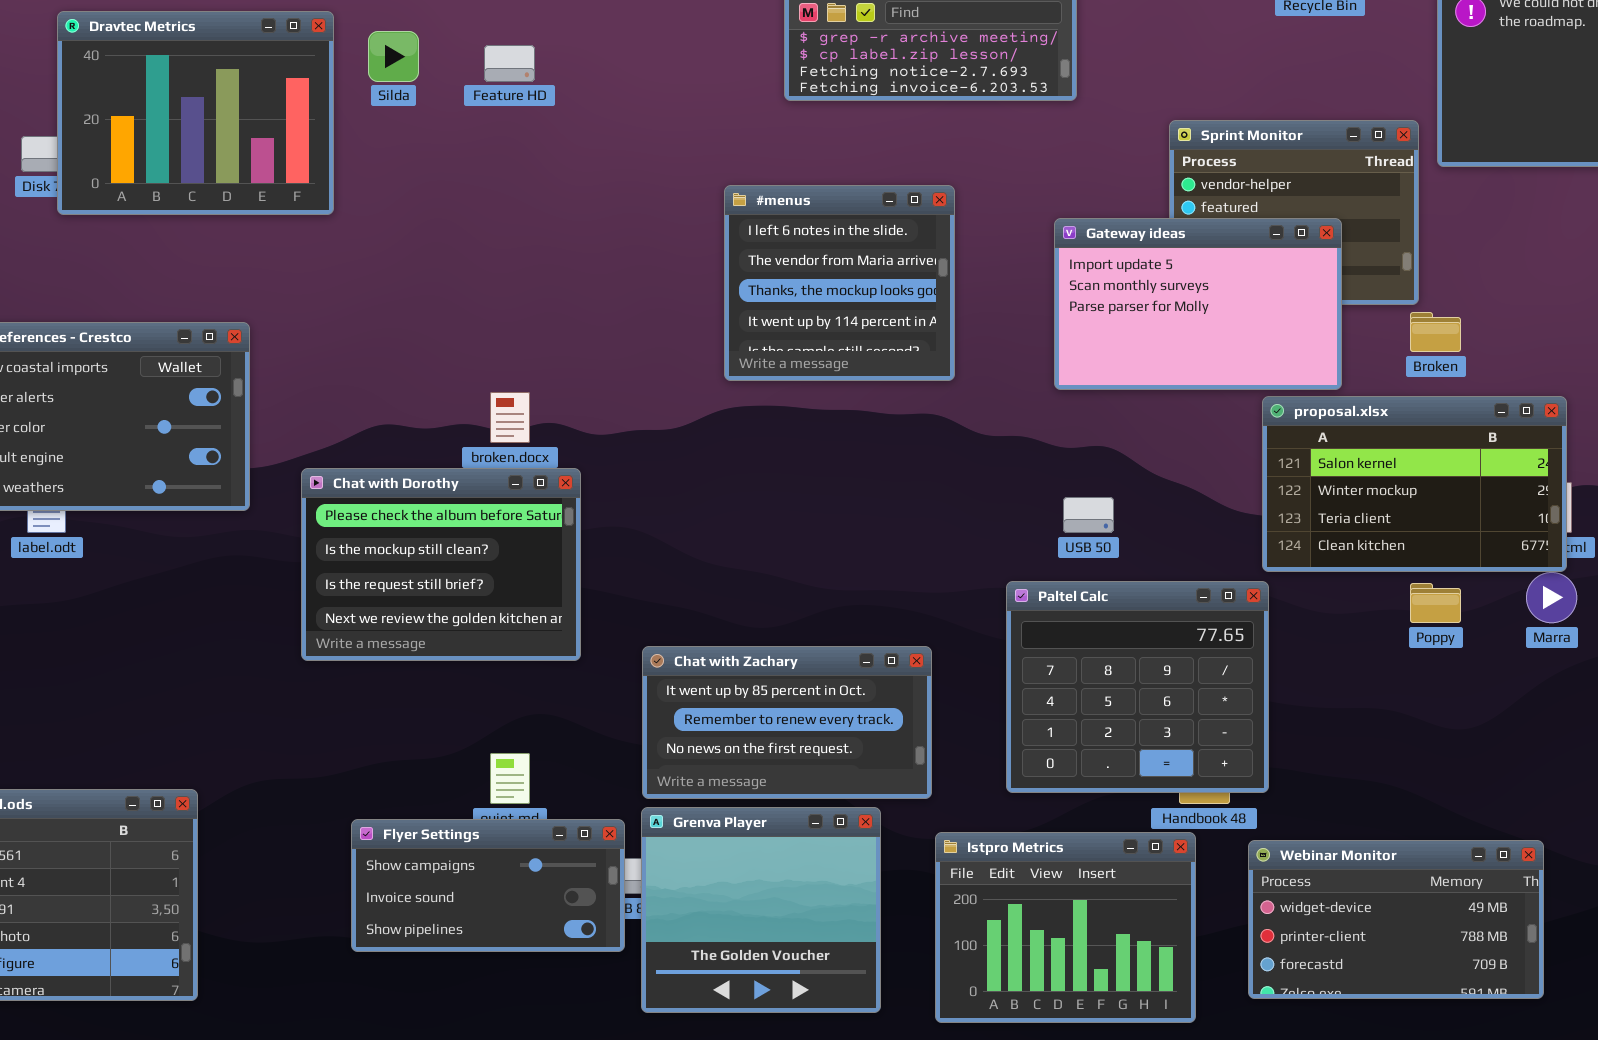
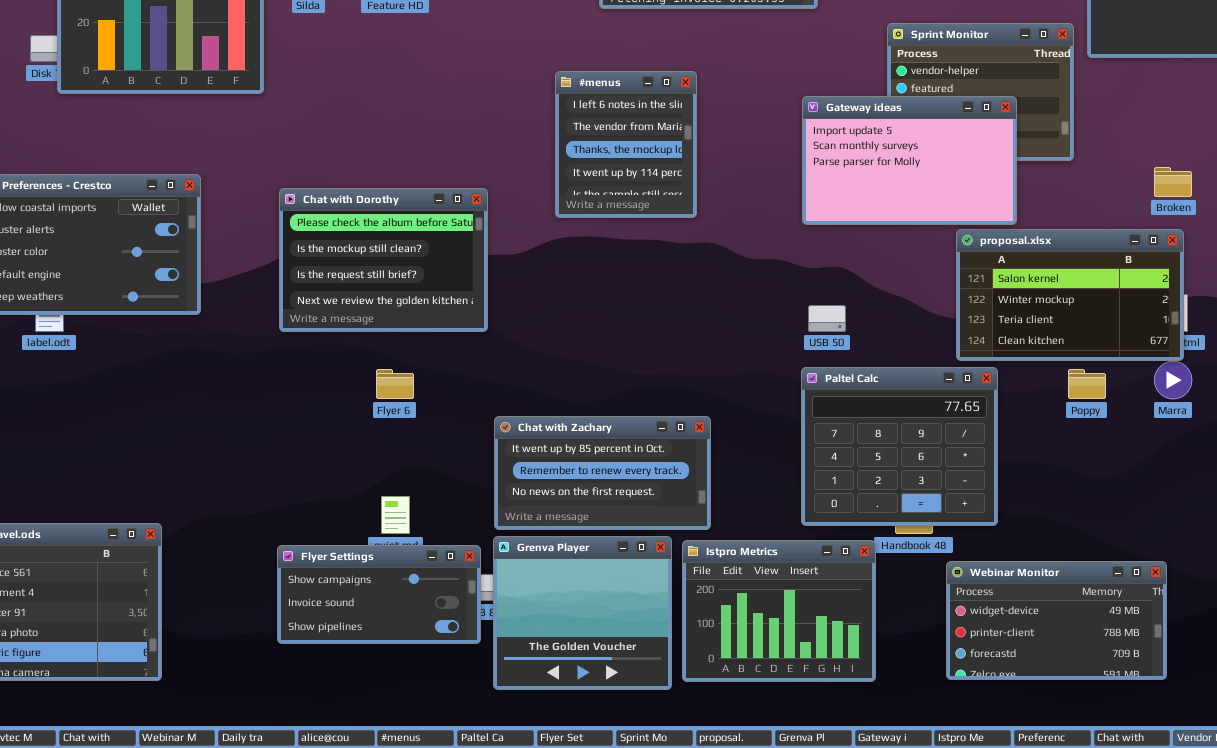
#menus: [724,185,955,381] -> [555,71,697,218], resized
Broken: [1410,312,1461,352] -> [1154,167,1192,197], moved
Chat with Dorothy: [301,468,581,661] -> [279,188,488,332], moved
Paltel Calc: [1006,581,1269,793] -> [801,367,998,526], moved
Istpro Metrics: [935,832,1196,1023] -> [682,540,876,682], moved

